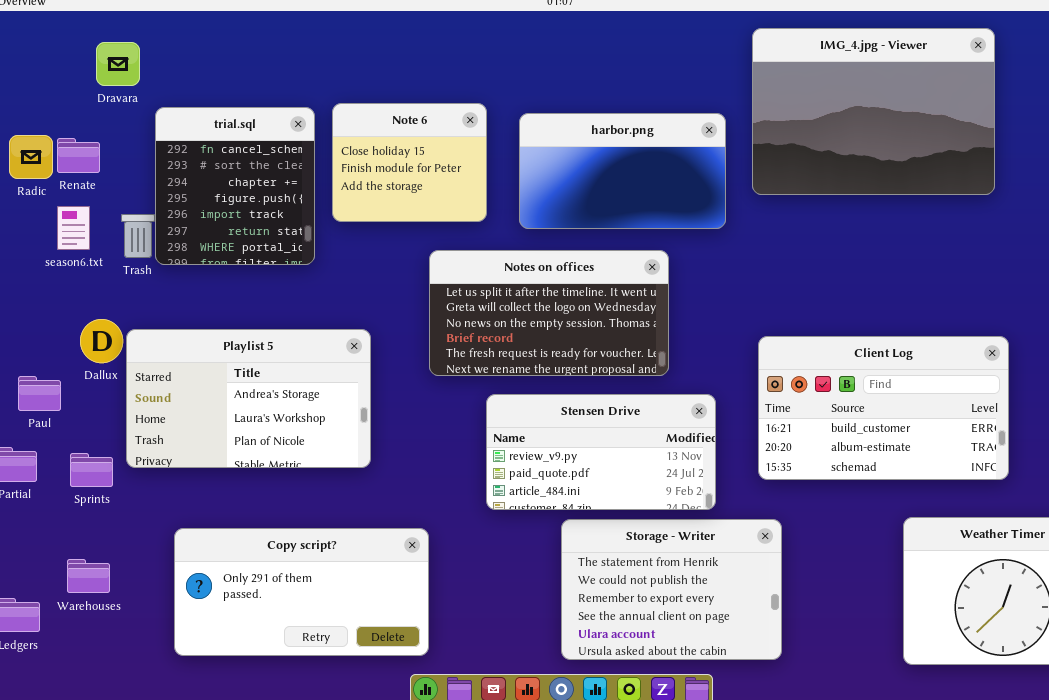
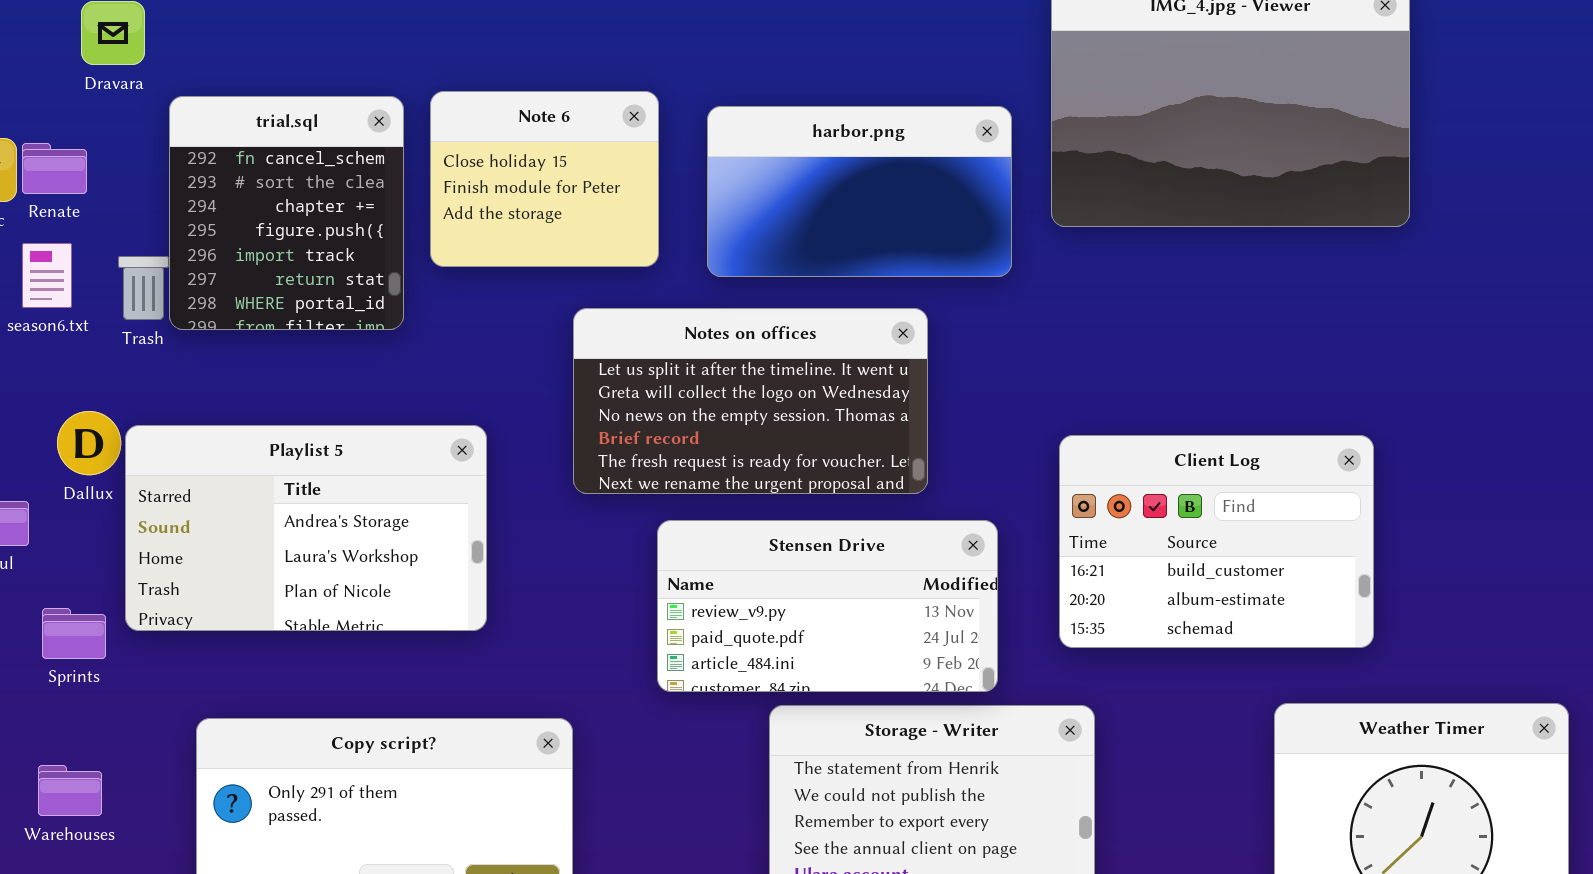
Client Log: [758,336,1009,480] -> [1059,435,1374,648], resized

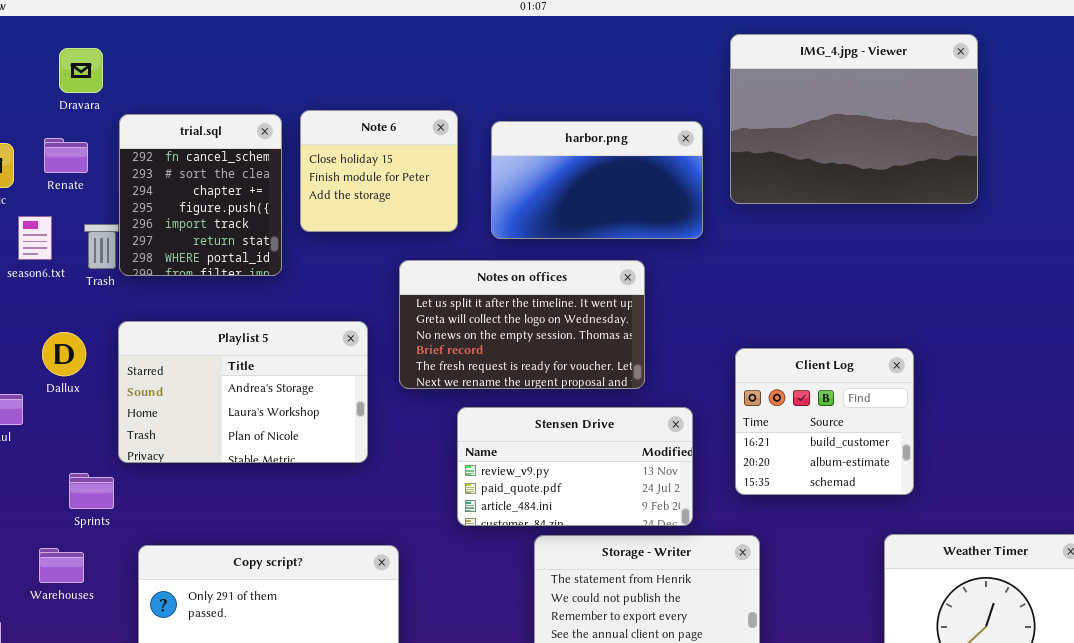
Renate: [22,143,87,194] -> [44,138,88,173], moved
Playlist 5: [125,425,487,631] -> [118,321,368,463], moved
Client Log: [1059,435,1374,648] -> [735,348,914,495], resized
Sprints: [42,608,106,659] -> [69,473,114,509], moved
Warehouses: [38,765,102,816] -> [39,548,84,583], moved

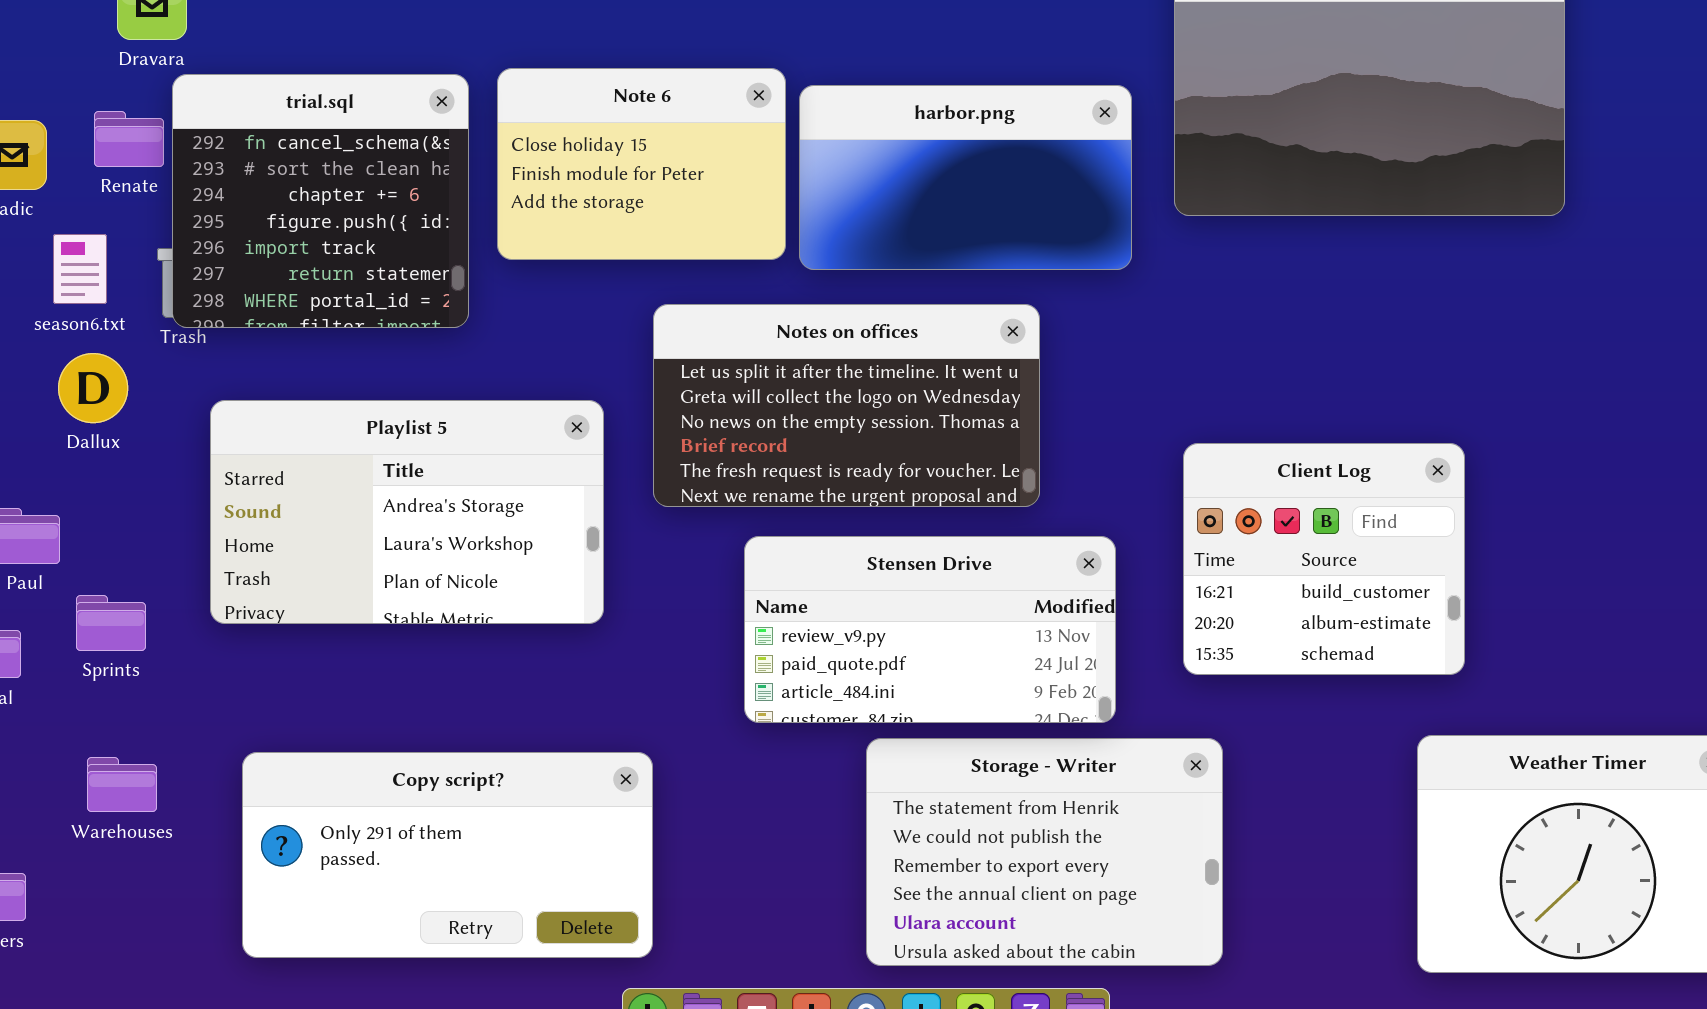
Note 6: [300,110,458,232] -> [497,68,786,260], resized
trial.sql: [119,114,282,276] -> [172,74,469,328], resized
Dallux: [42,332,86,376] -> [58,353,128,423], moved
Sprints: [69,473,114,509] -> [76,595,146,651], moved

